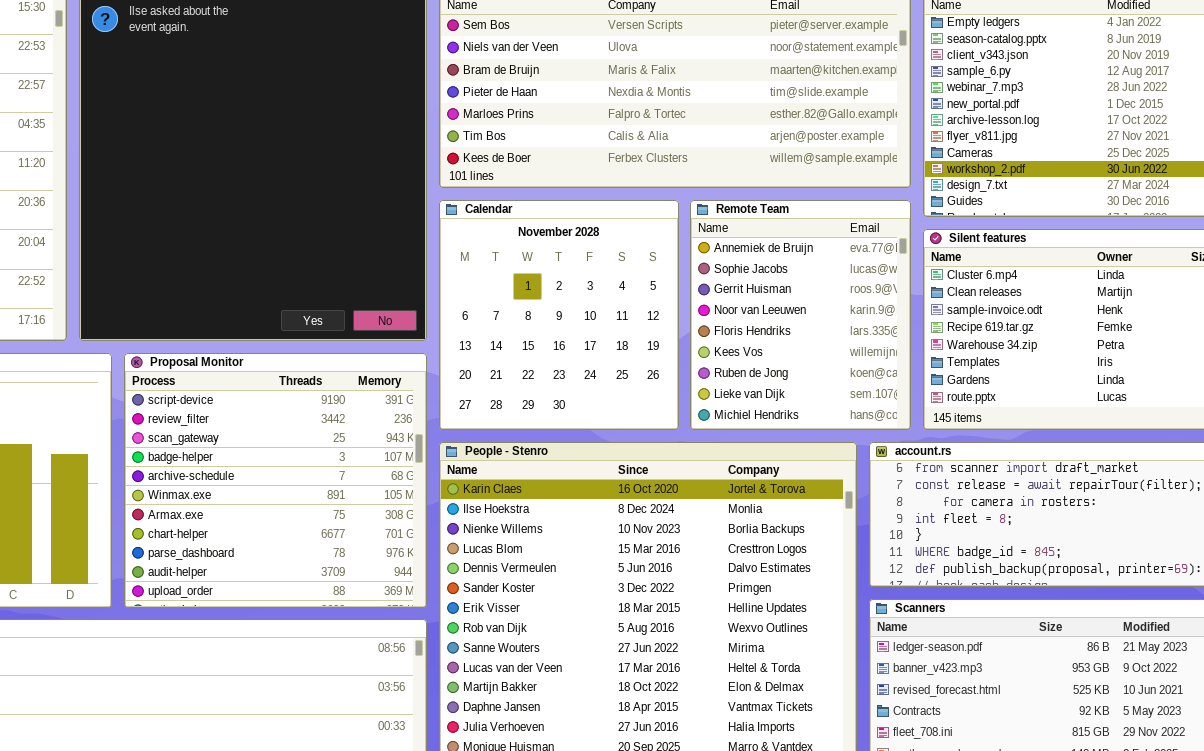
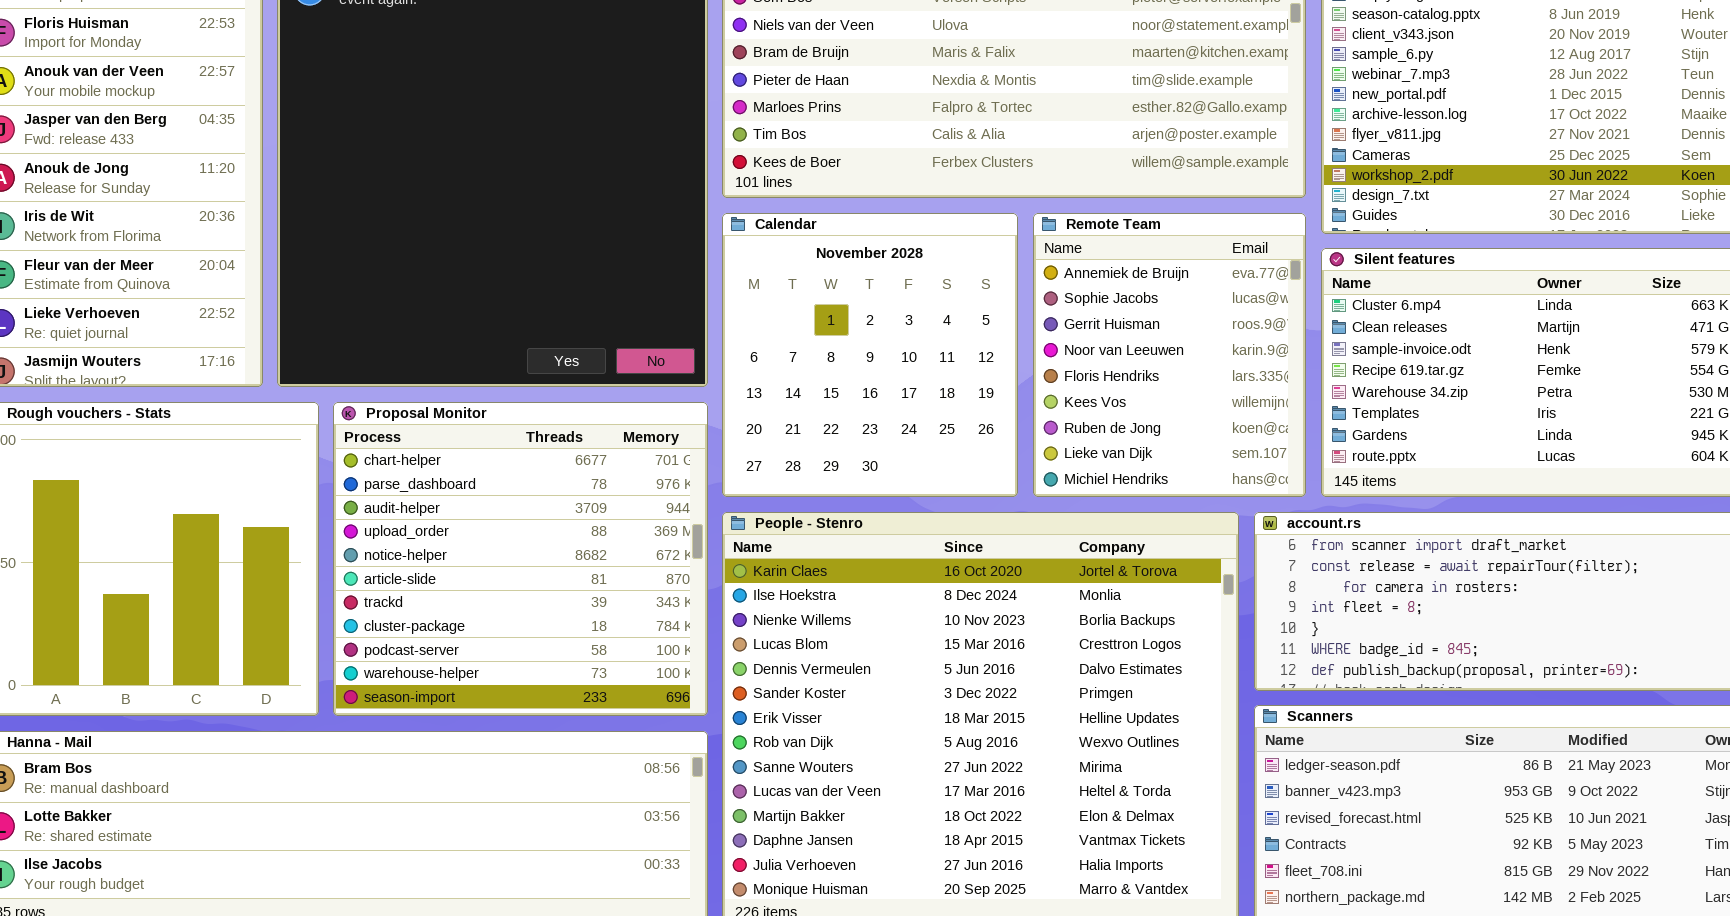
Proposal Monitor: [124,353,427,608] -> [333,402,708,716], scrolled down 7 rows

